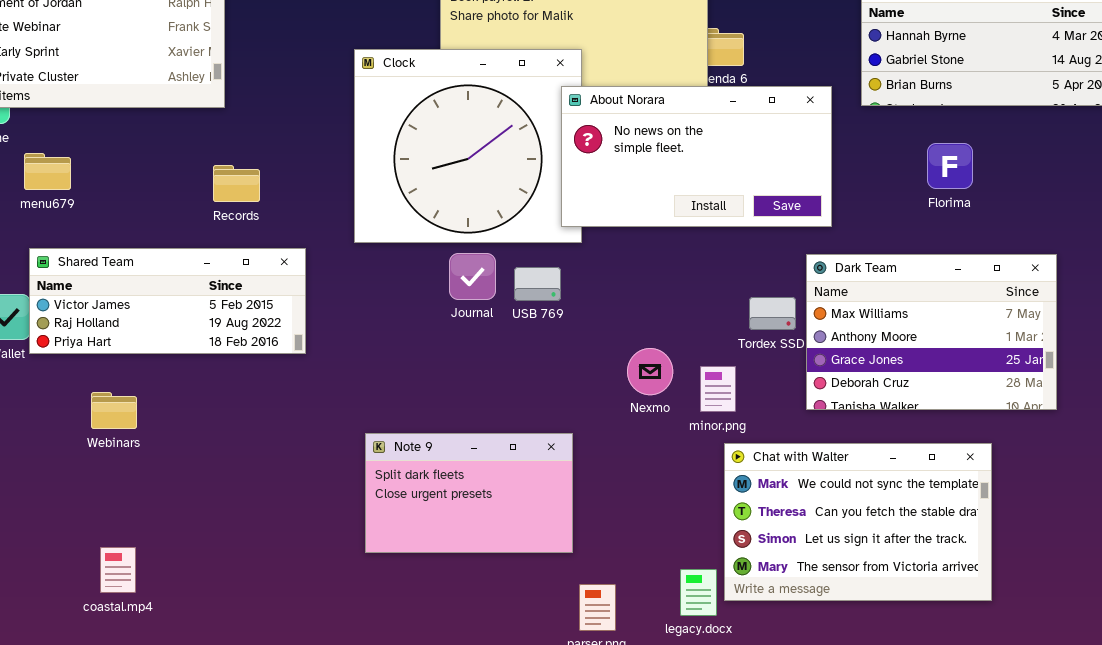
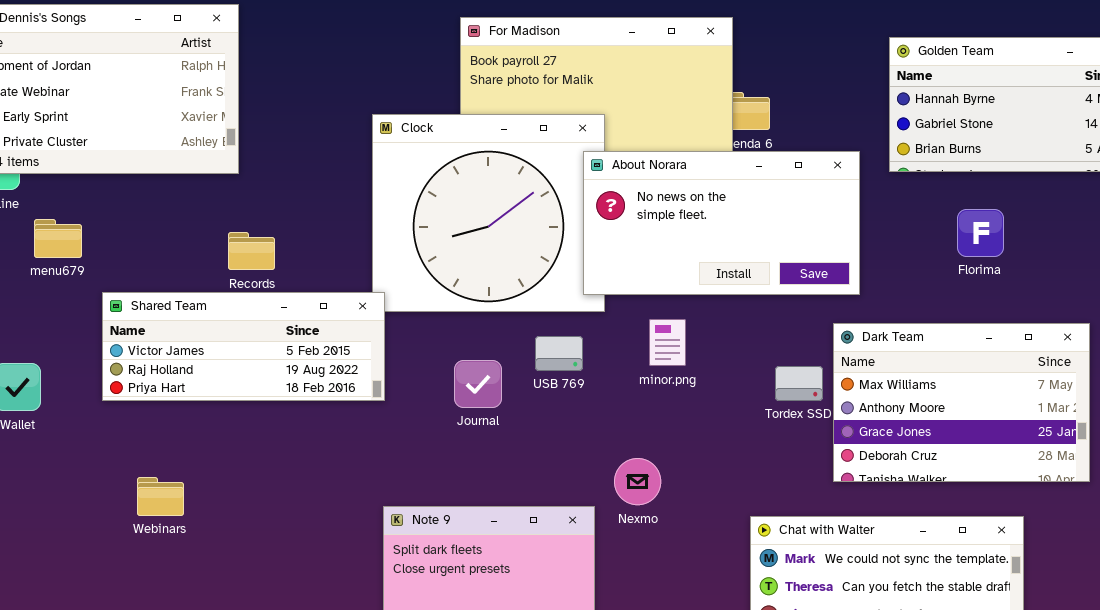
Shared Team: [29,248,306,354] -> [102,292,385,401], moved
Journal: [449,253,496,300] -> [454,360,502,408], moved
Nexmo: [627,348,673,395] -> [614,458,661,505], moved
minor.png: [700,366,736,412] -> [649,319,686,366], moved
Webinars: [91,392,137,429] -> [137,477,184,516], moved

